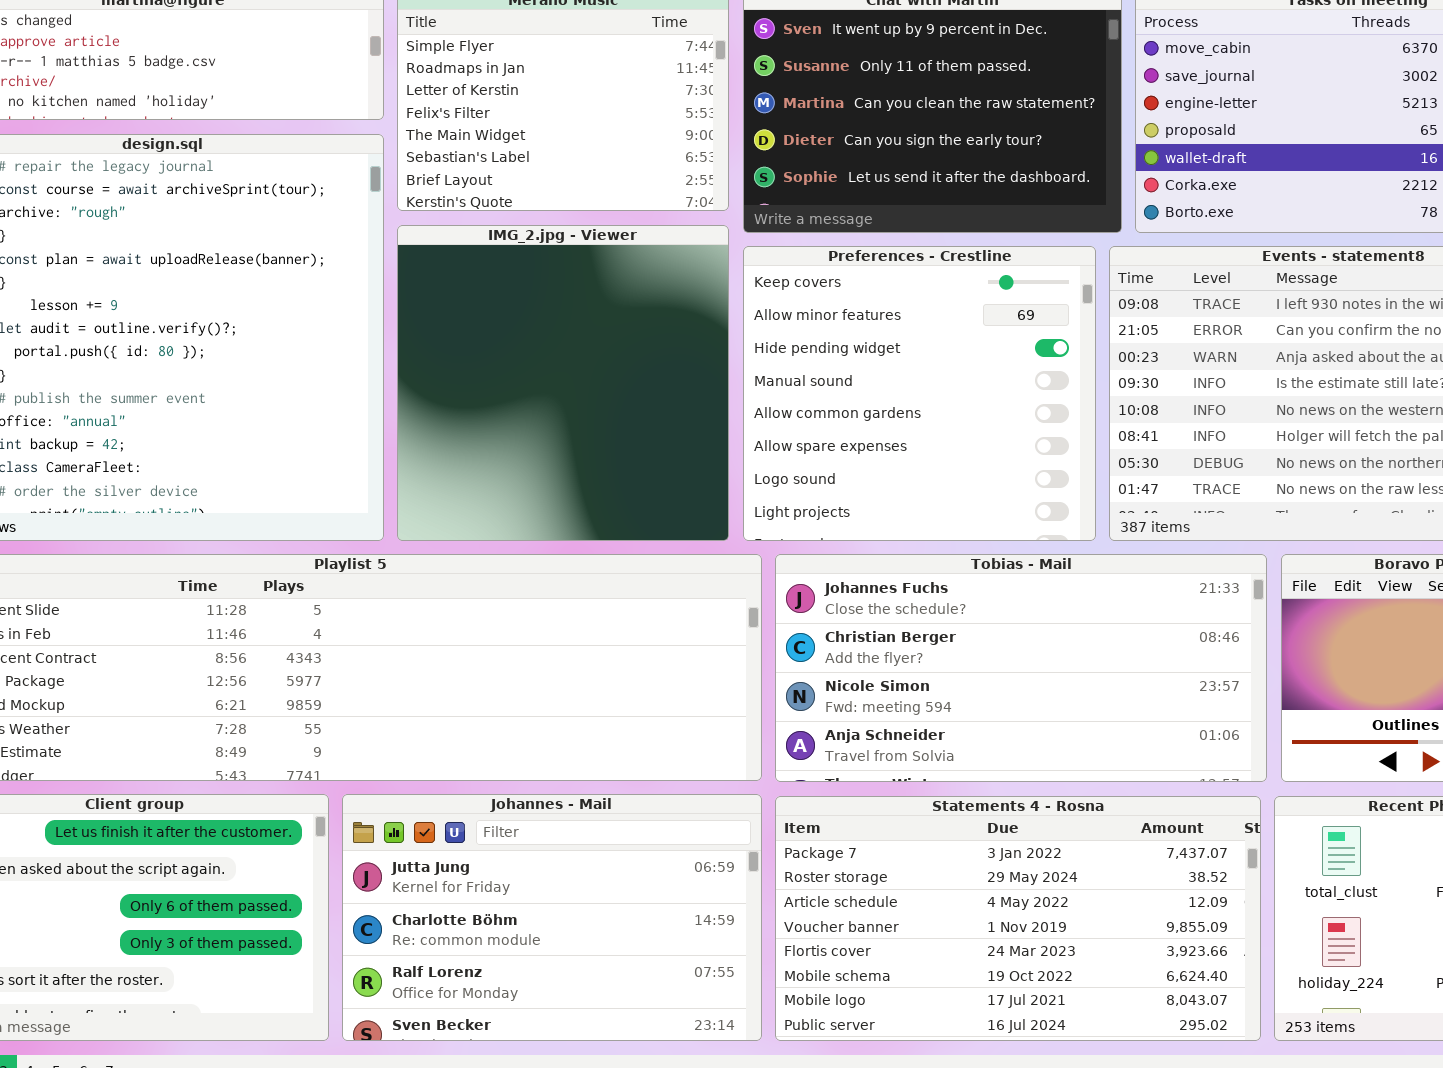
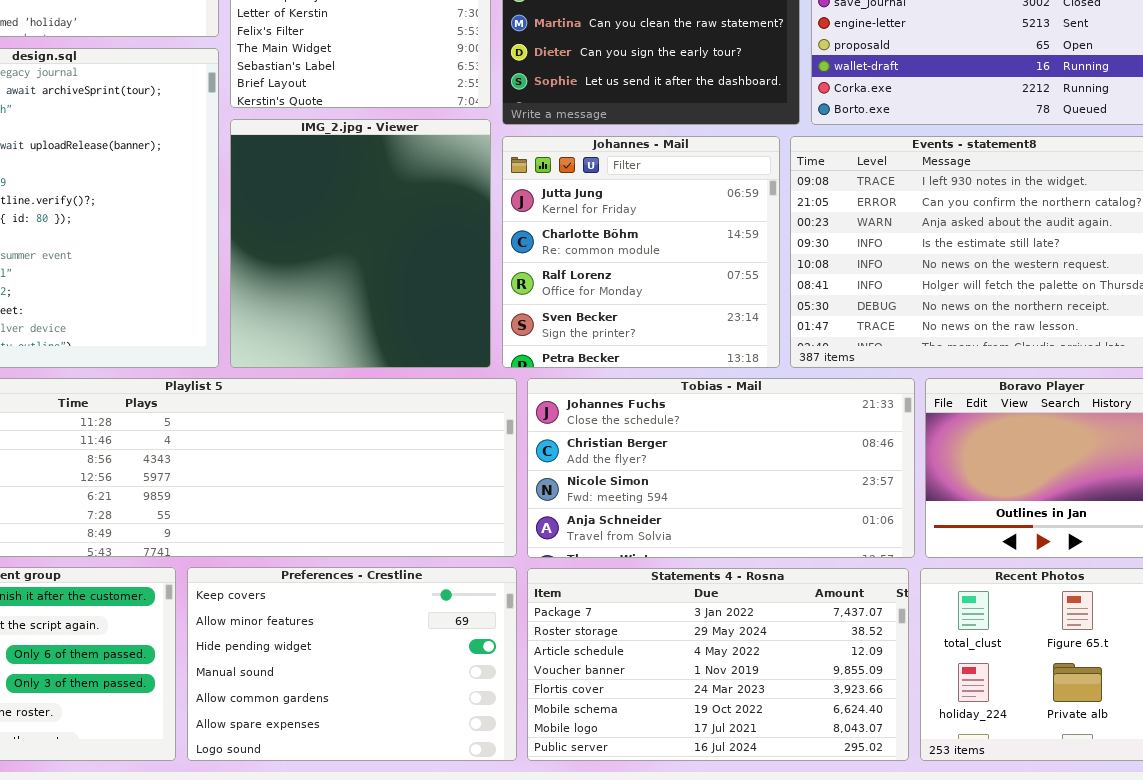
Preferences - Crestline: [743,246,1096,541] -> [187,567,517,761], moved, resized
Johannes - Mail: [342,794,762,1041] -> [502,136,780,368], moved, resized

